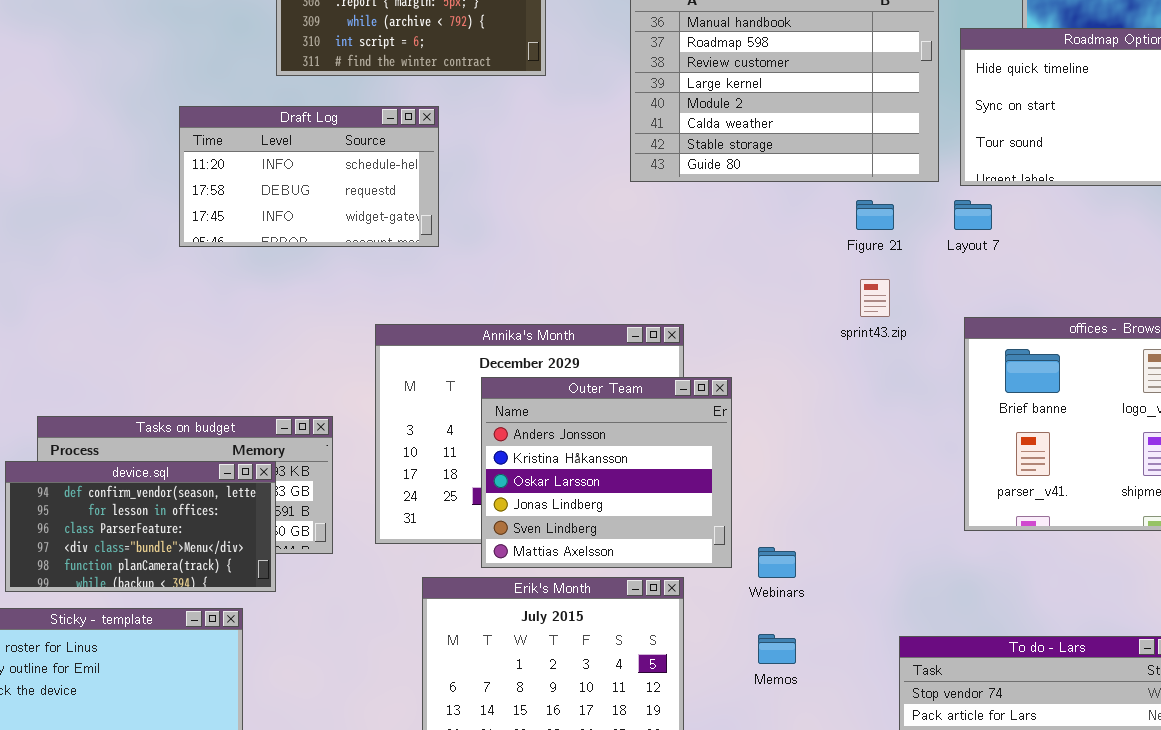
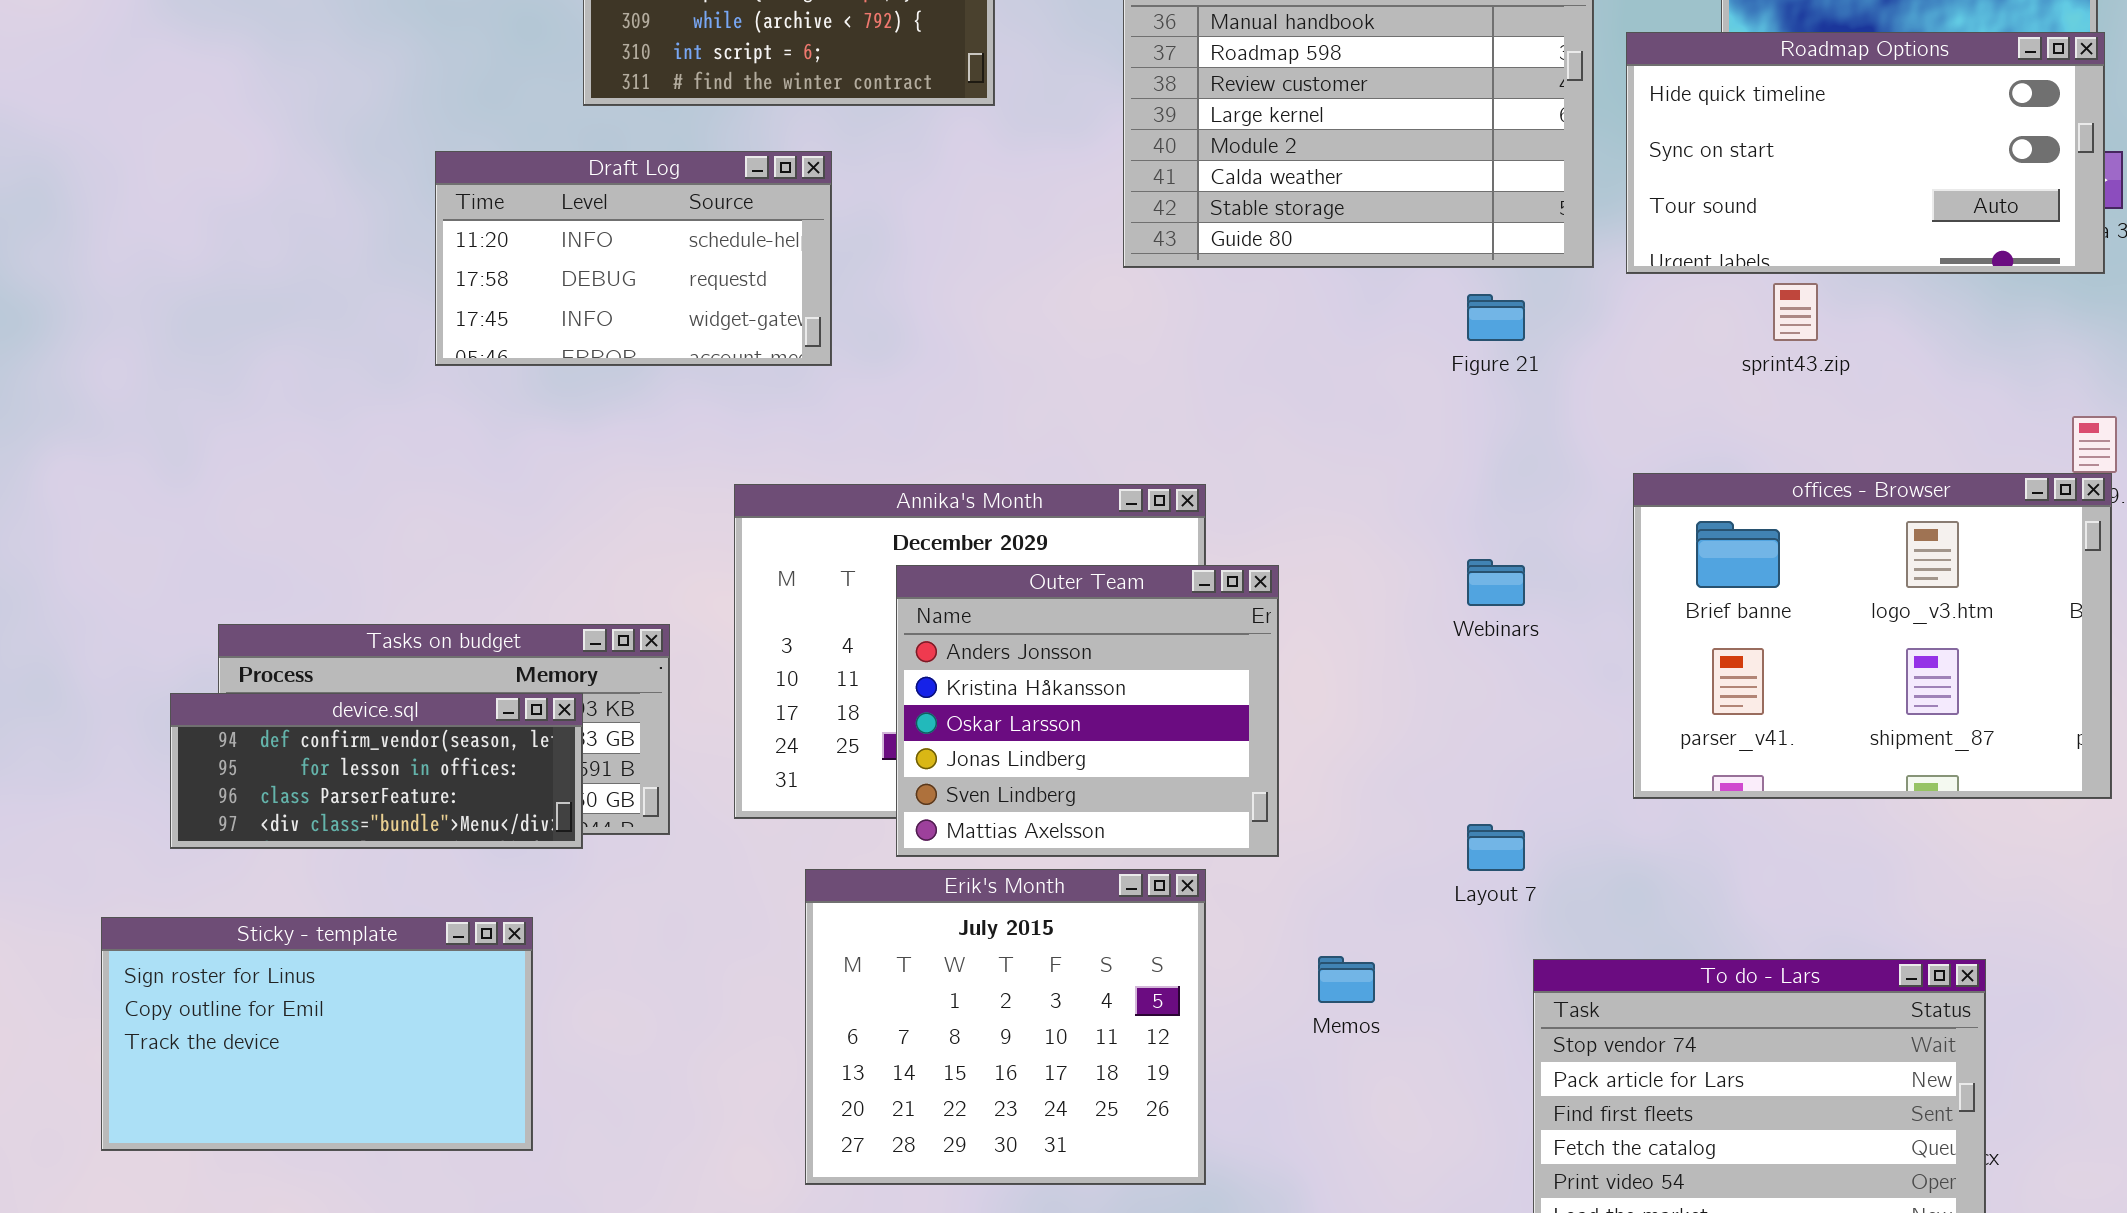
Layout 7: [954,200,992,230] -> [1467,824,1525,871], moved
sprint43.zip: [860,279,890,317] -> [1773,283,1818,341], moved
device.sql: [5,461,276,592] -> [170,693,583,849], resized
Webinars: [758,547,796,578] -> [1467,559,1525,606], moved

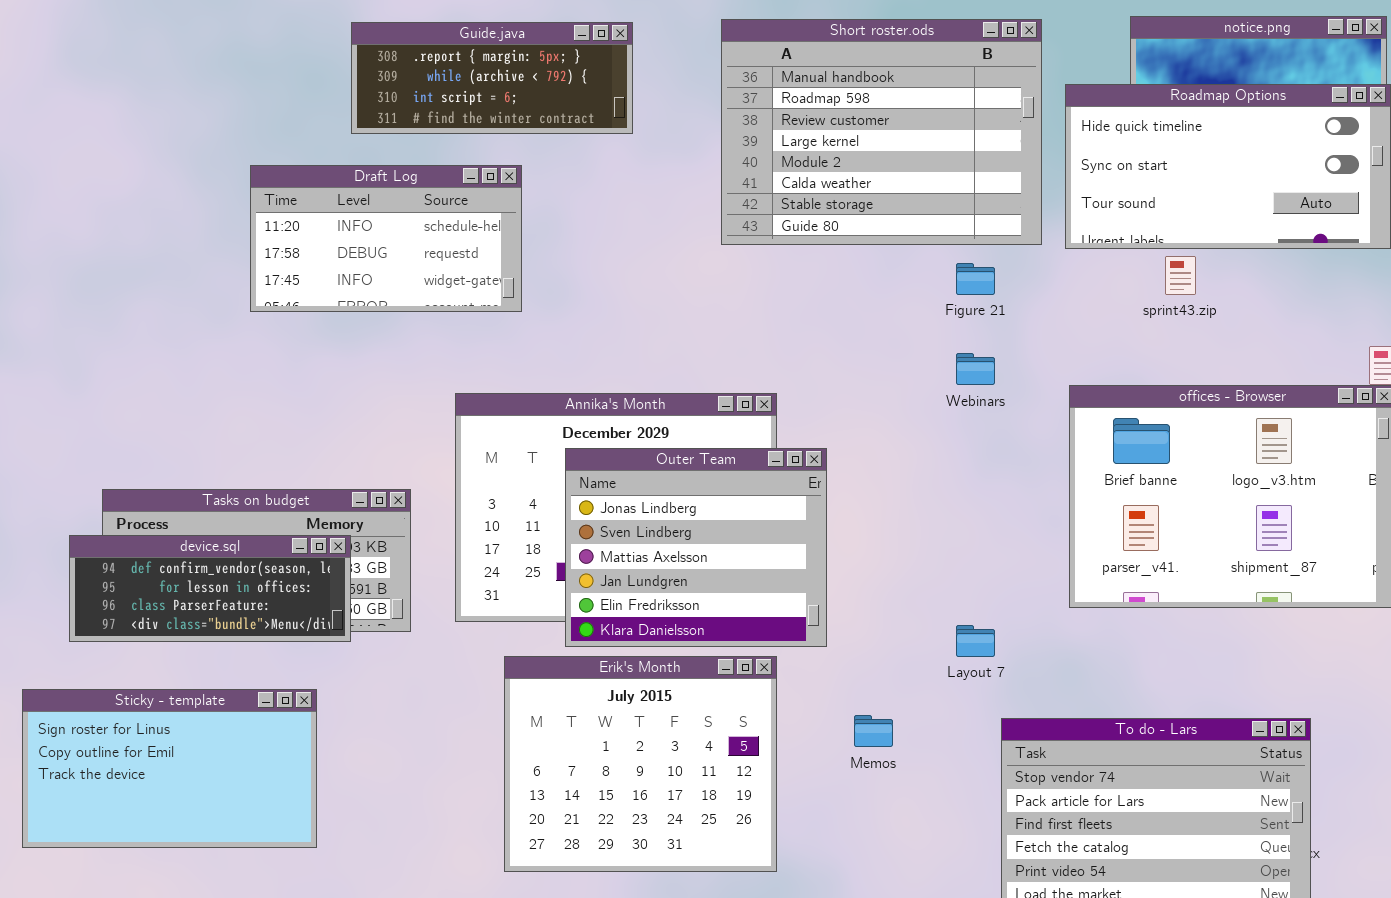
Webinars: [1467,559,1525,606] -> [956,353,995,385], moved
Outer Team: [896,565,1279,857] -> [565,448,827,647], scrolled down 3 rows

